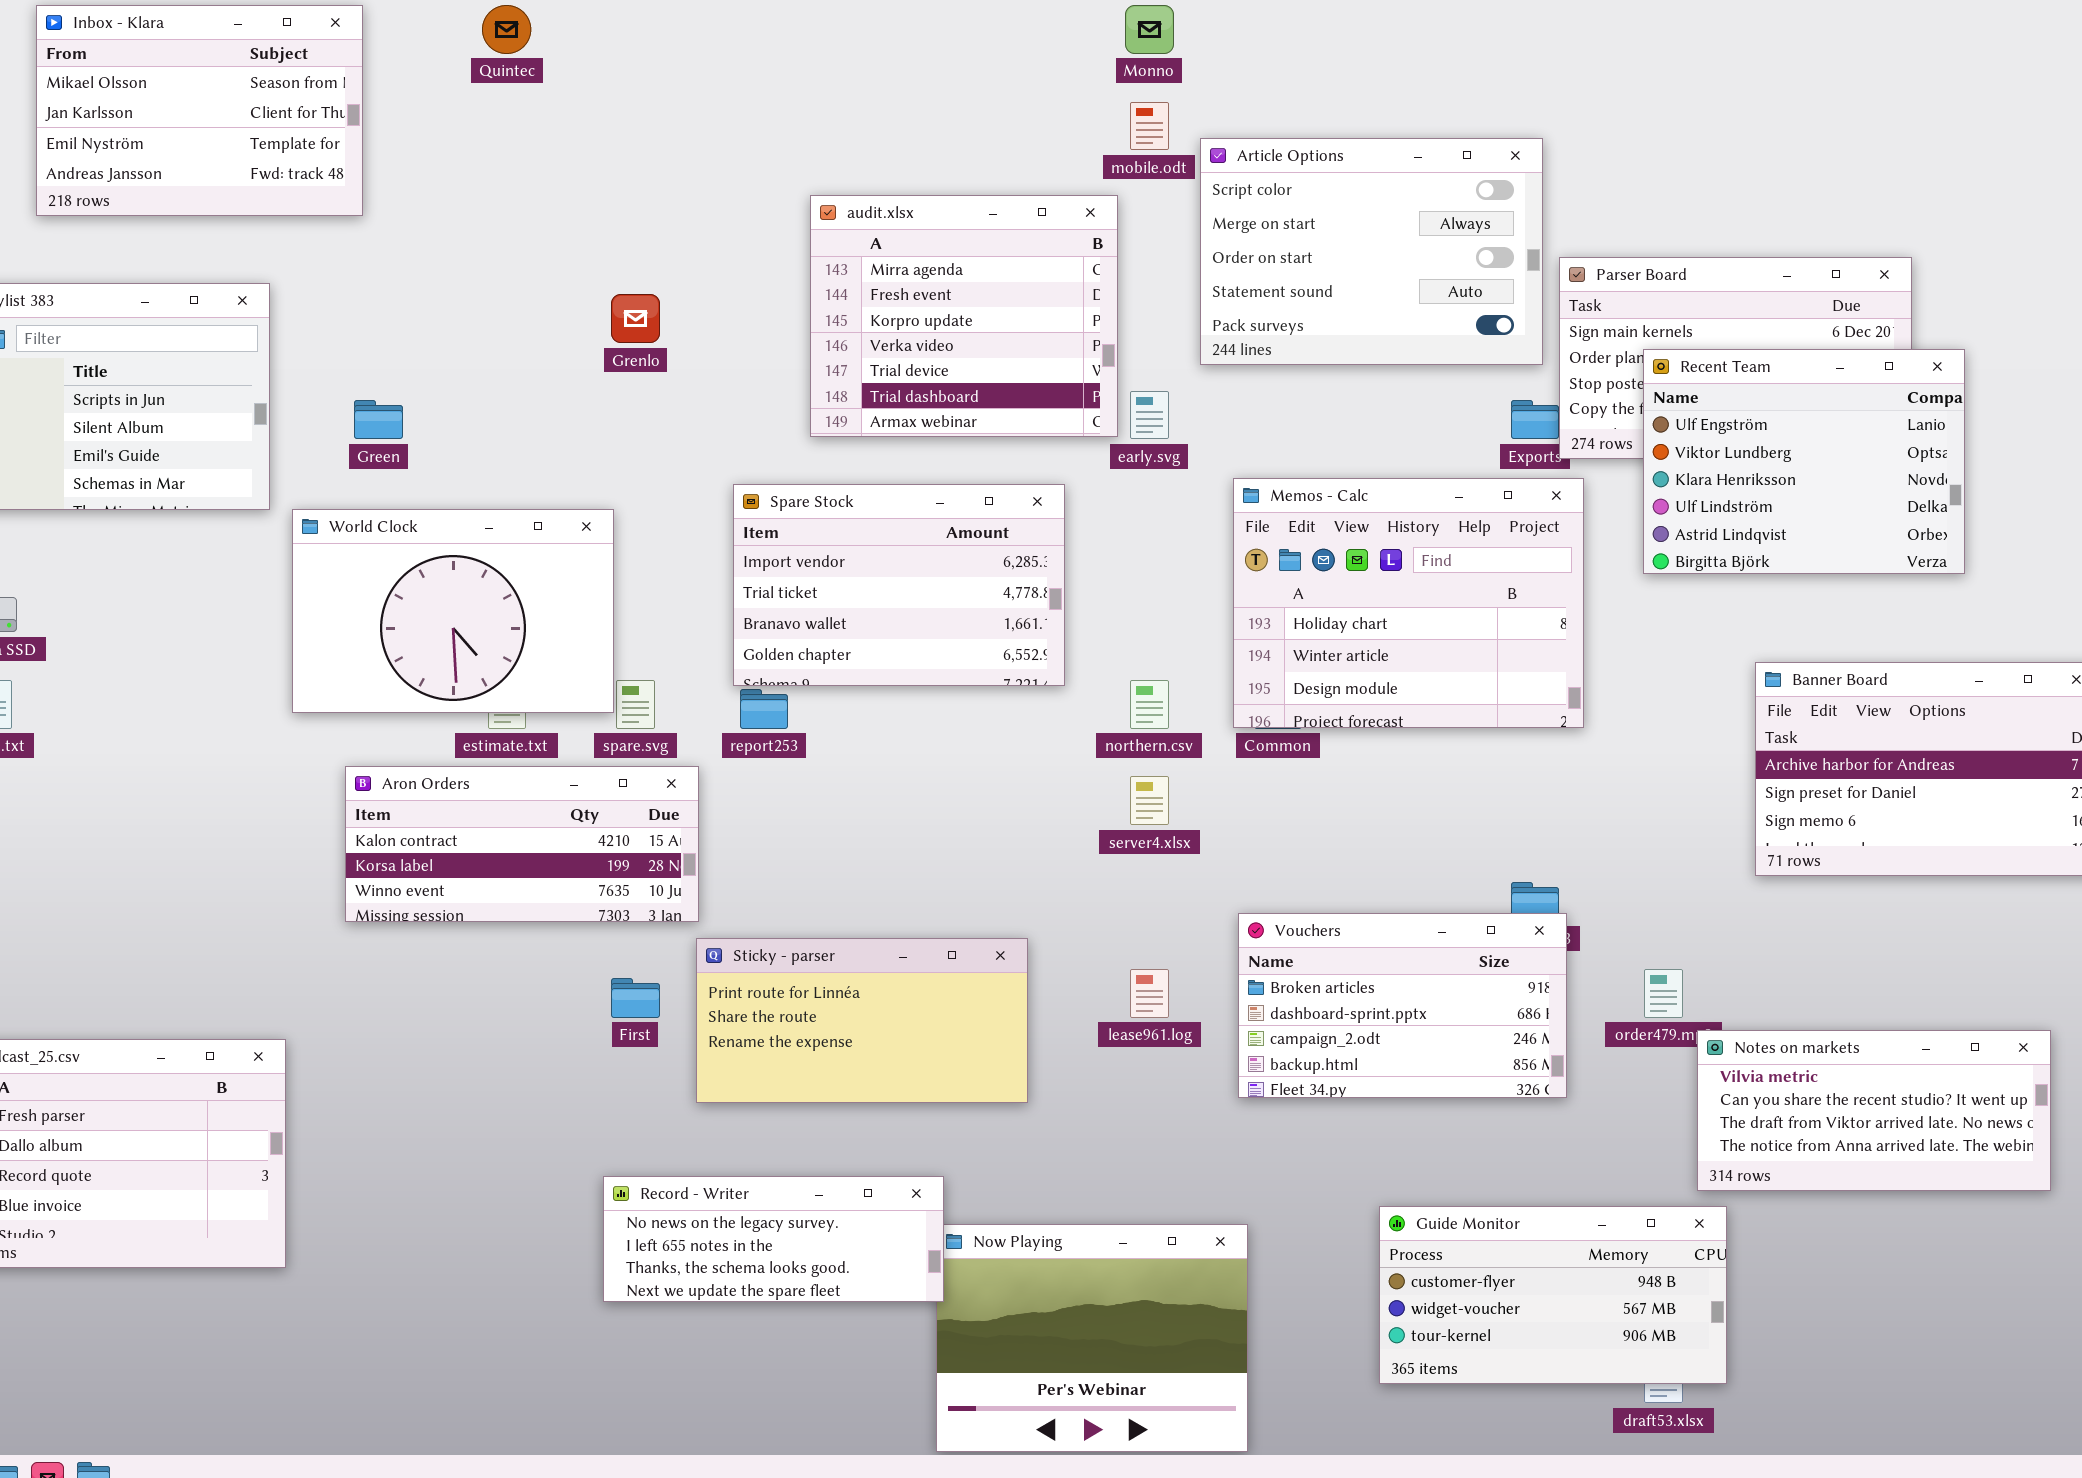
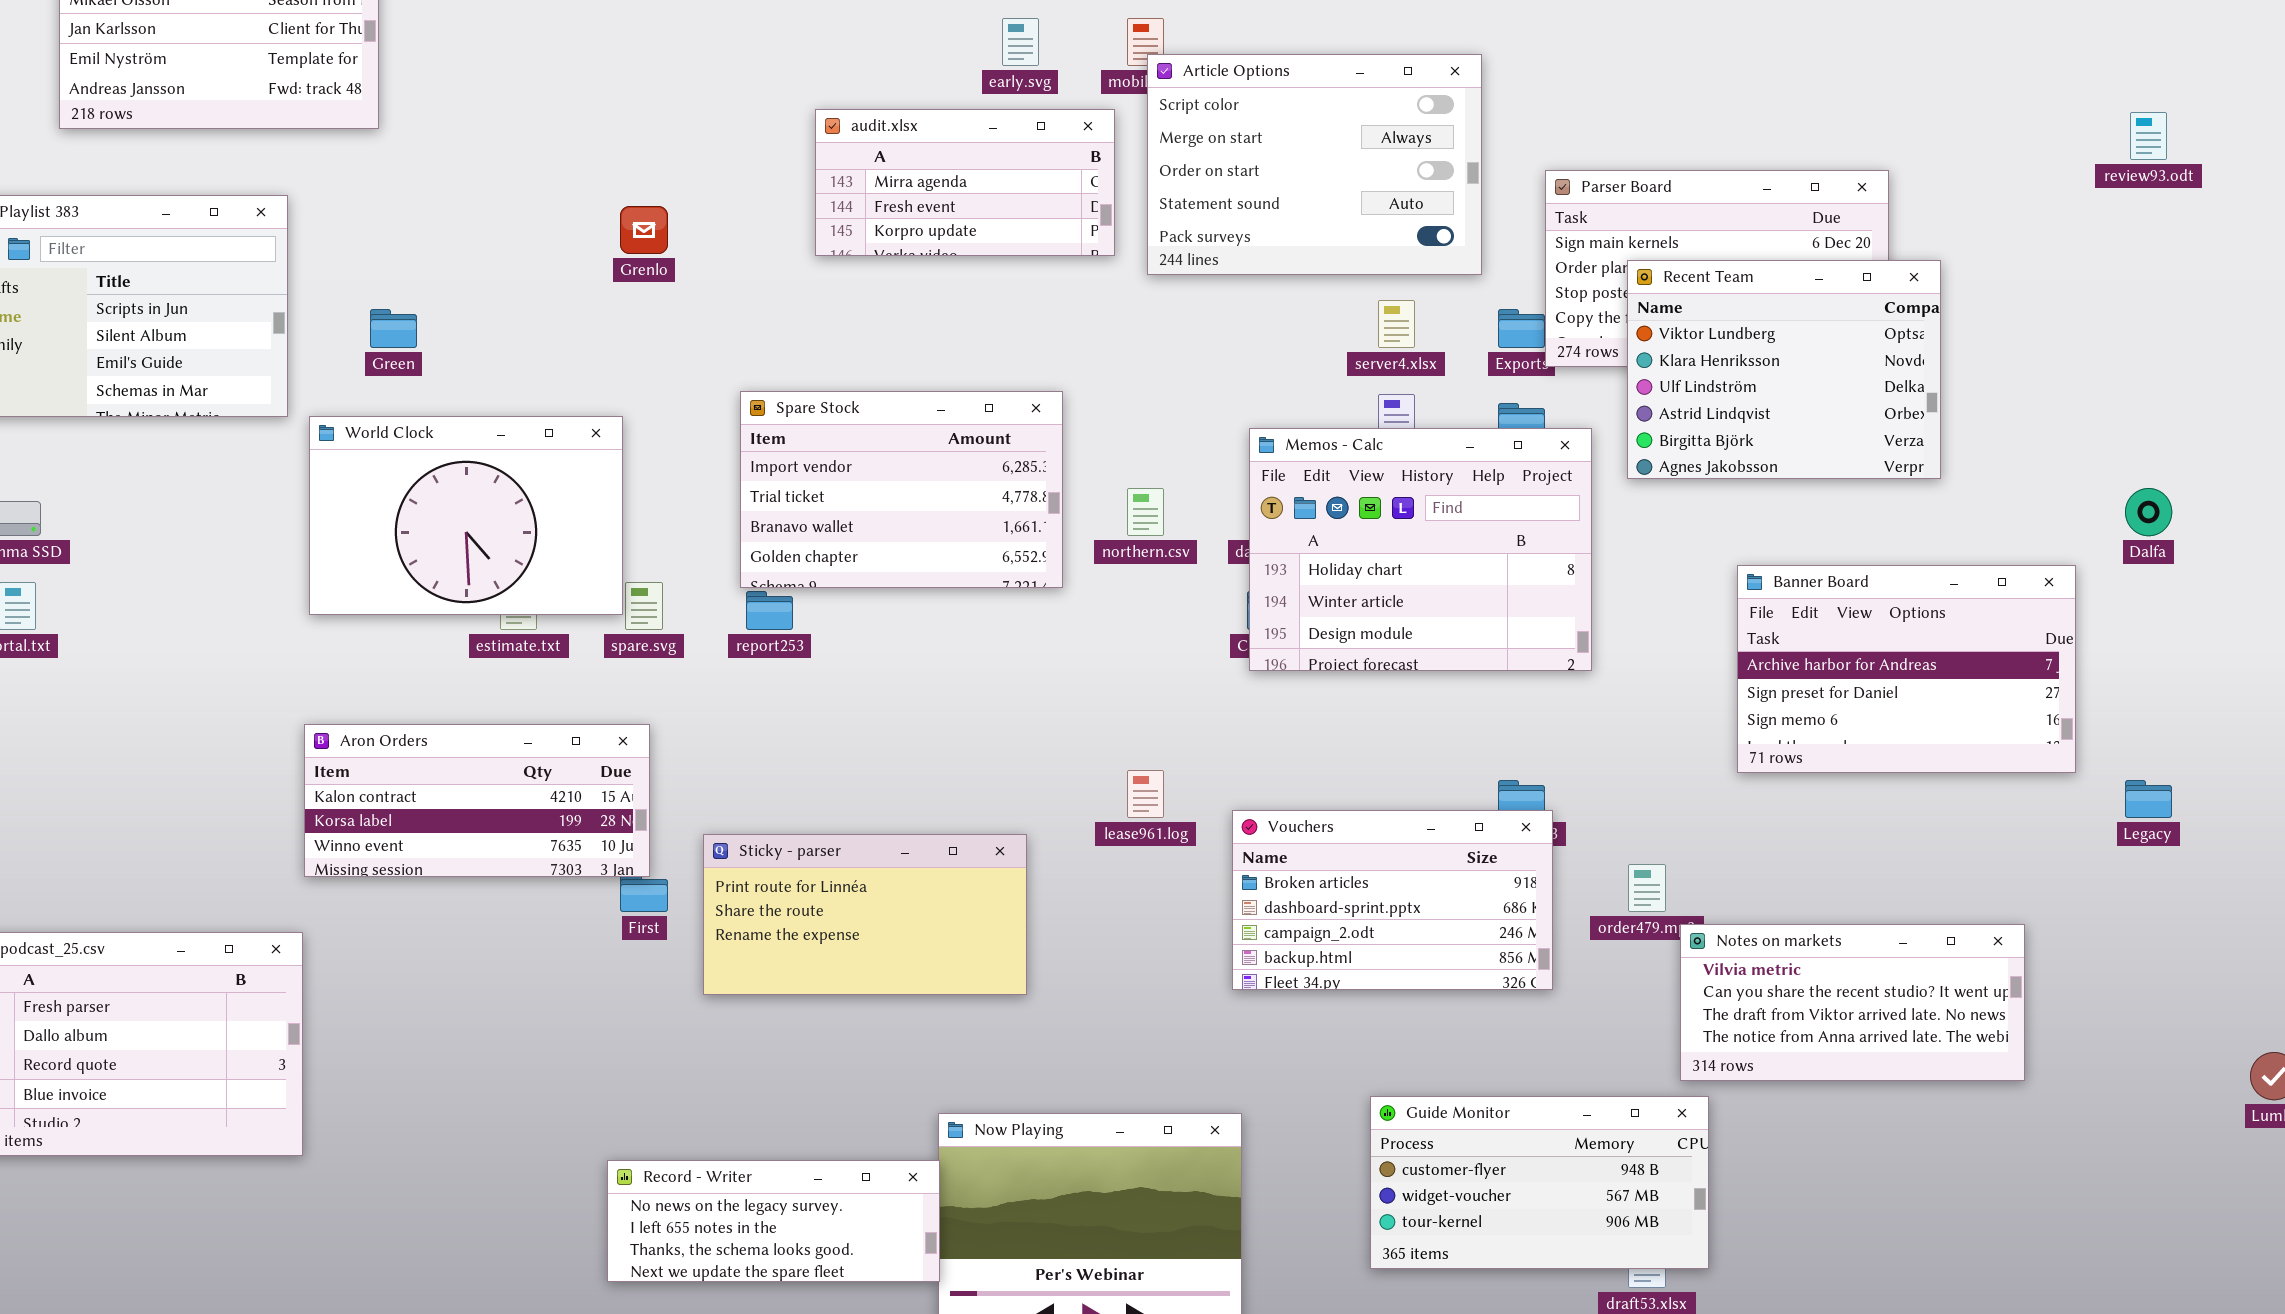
Article Options: [1200,138,1543,365] -> [1147,54,1482,275], moved
audit.xlsx: [810,195,1118,437] -> [815,109,1115,256], resized
Recent Team: [1643,349,1965,574] -> [1627,260,1941,479], scrolled down 1 row
early.svg: [1130,391,1169,439] -> [1002,18,1039,66], moved
Memos - Calc: [1233,478,1584,728] -> [1249,428,1592,671], moved
northern.csv: [1130,680,1169,729] -> [1127,488,1164,536], moved
Aron Orders: [345,766,699,922] -> [304,724,650,877], moved
server4.xlsx: [1130,776,1169,825] -> [1378,300,1415,348], moved
lease961.log: [1130,969,1169,1018] -> [1127,770,1164,818], moved
Record - Writer: [603,1176,944,1302] -> [607,1160,940,1282], moved

